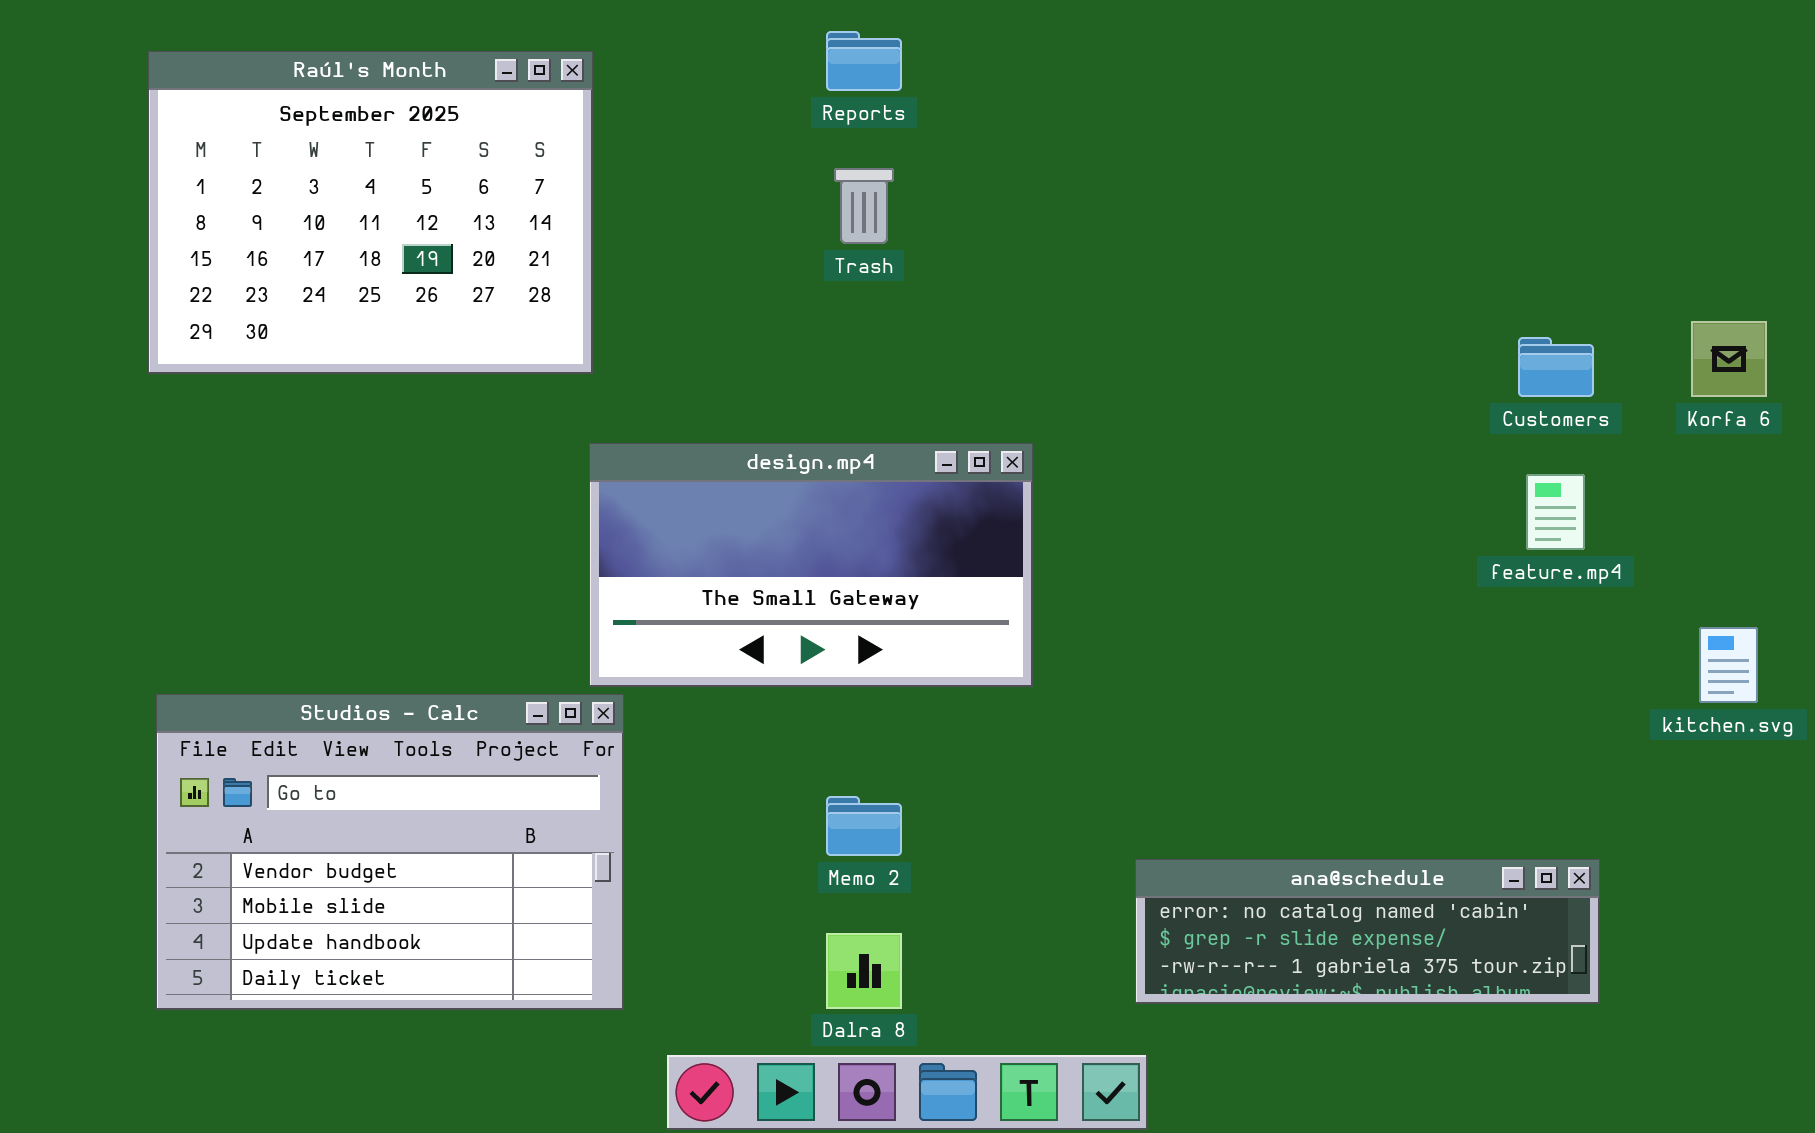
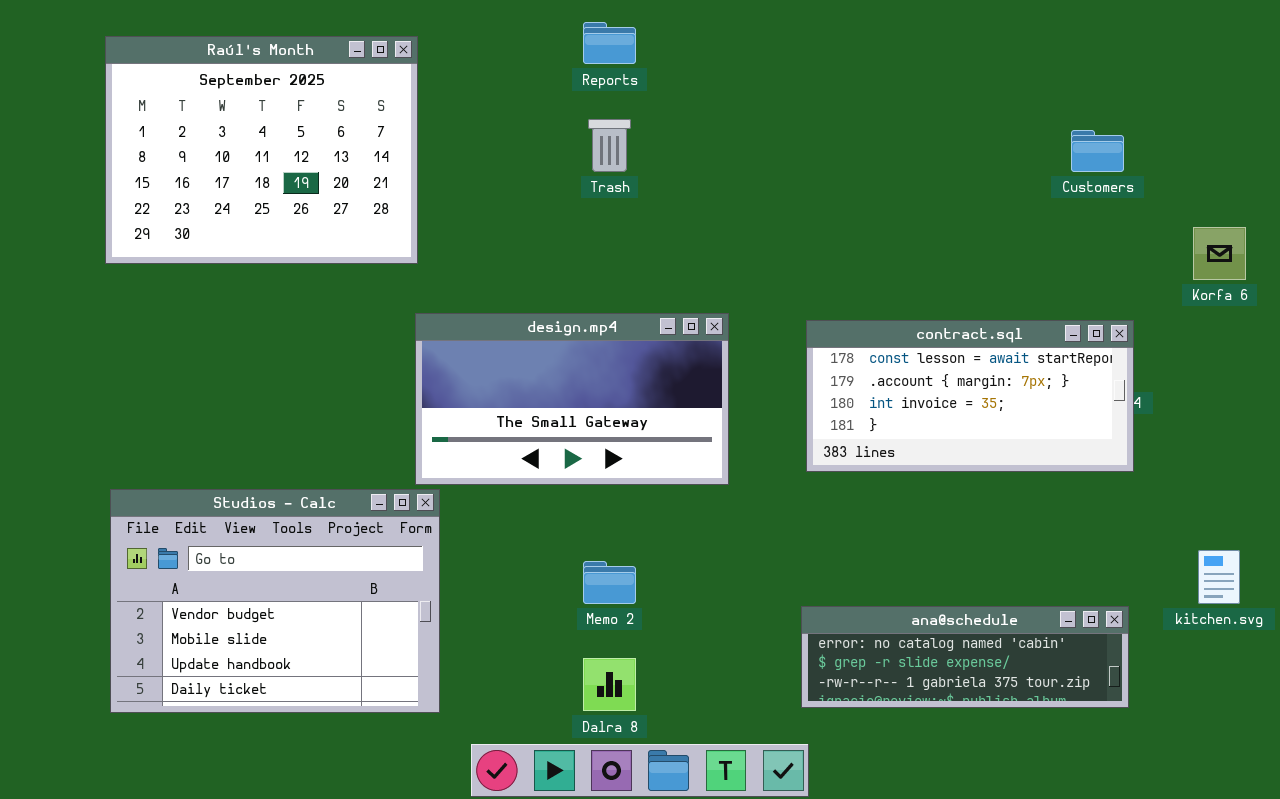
Customers: [1518,337,1594,397] -> [1071,130,1124,172], moved
contract.sql: none -> [806,320,1134,472], opened
kitchen.svg: [1699,627,1758,703] -> [1198,550,1240,604], moved

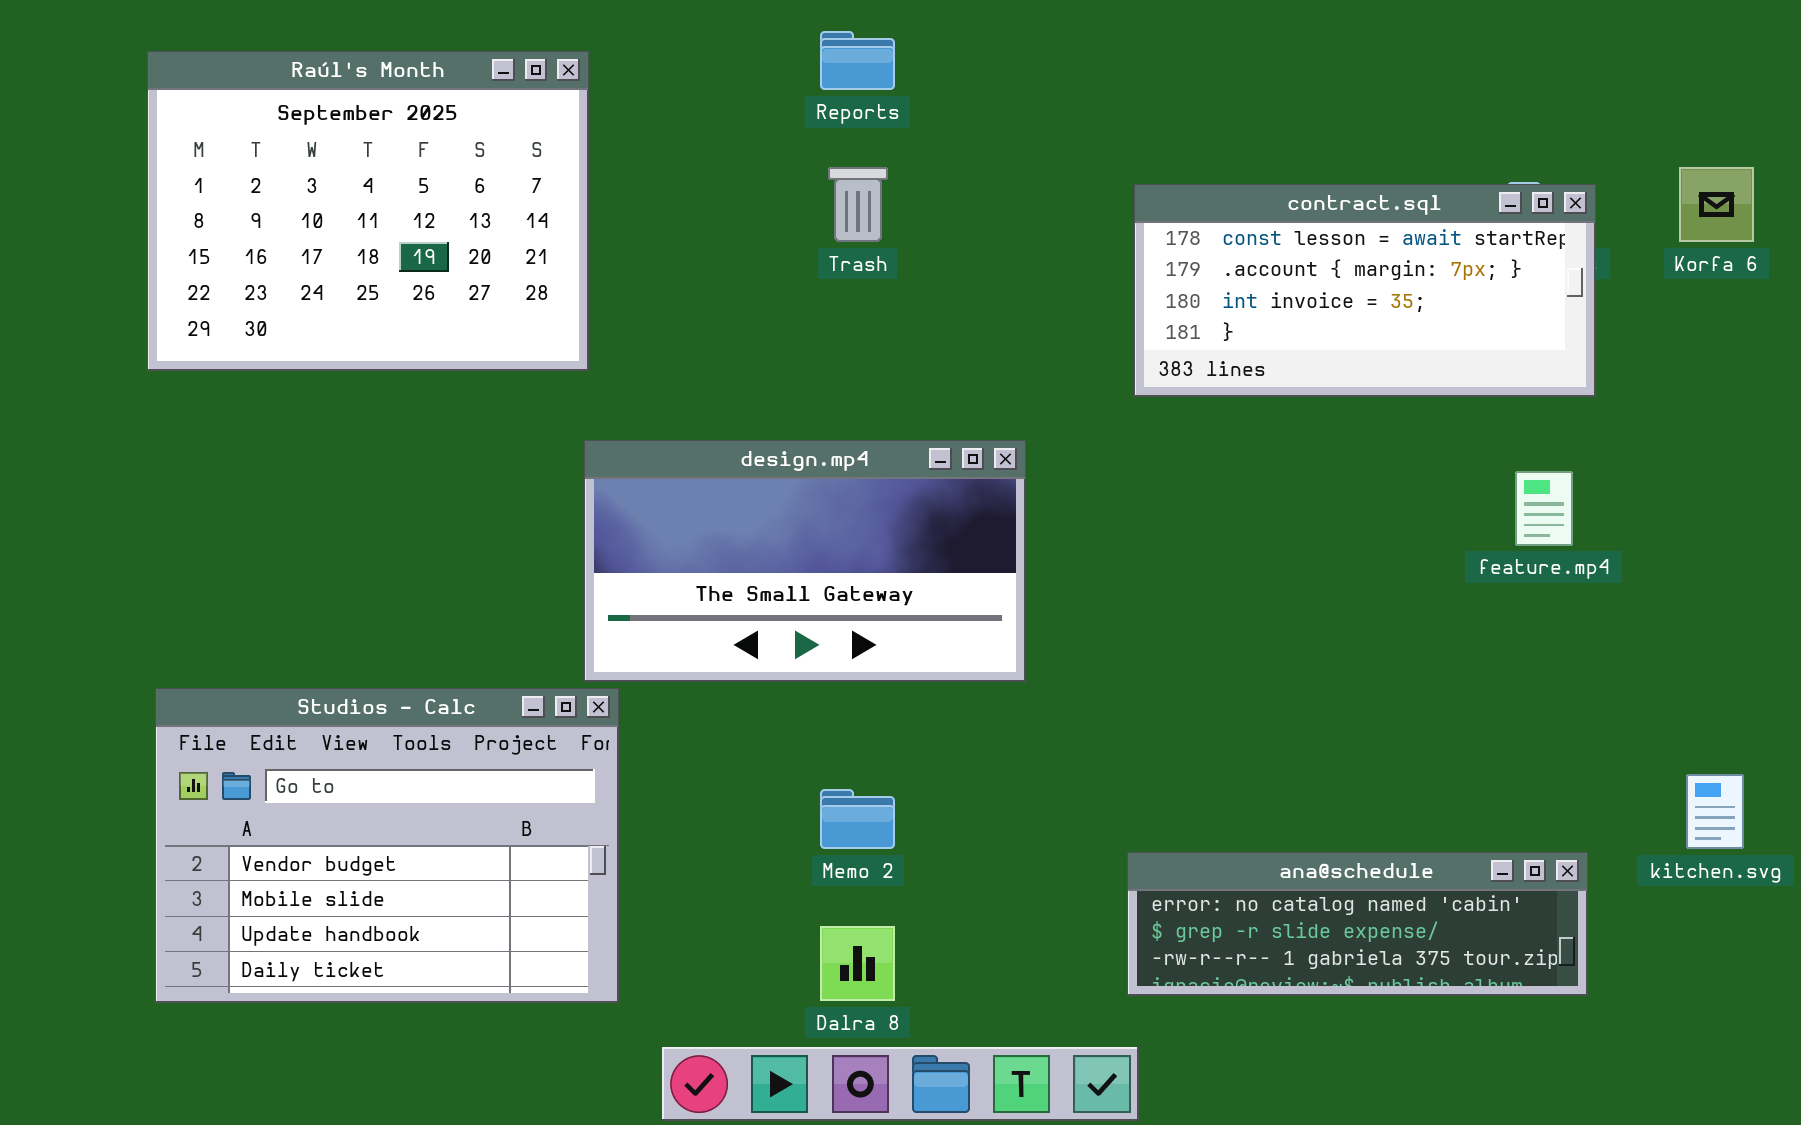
Korfa 6: [1193,227,1246,280] -> [1679,167,1754,242], moved
contract.sql: [806,320,1134,472] -> [1134,184,1596,397], moved

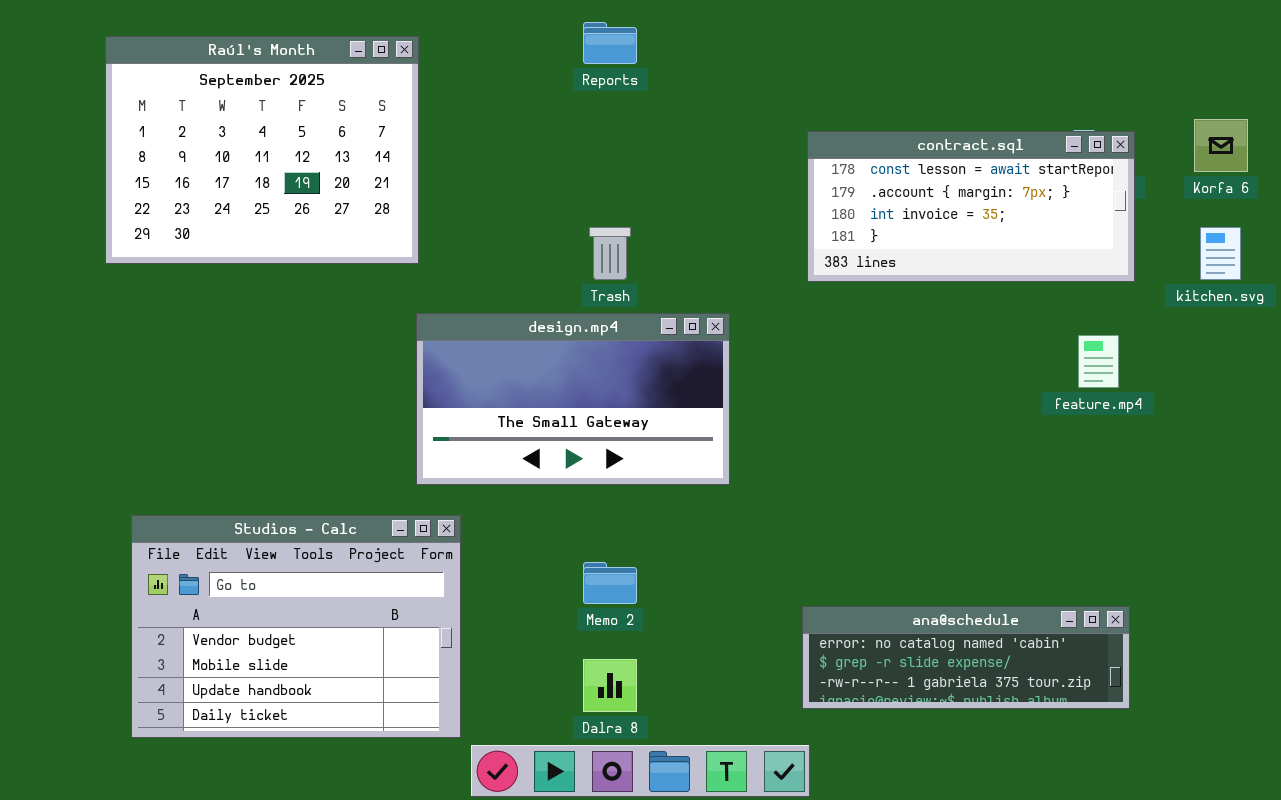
Trash: [828,167,888,242] -> [589,227,631,280], moved
Studios - Calc: [155,688,619,1003] -> [131,515,461,738], moved
kitchen.svg: [1686,774,1744,849] -> [1200,227,1241,280], moved

